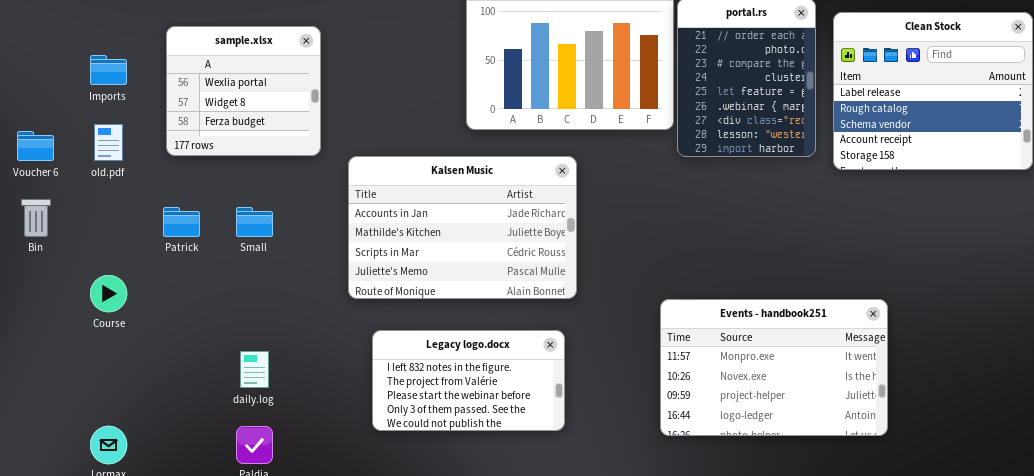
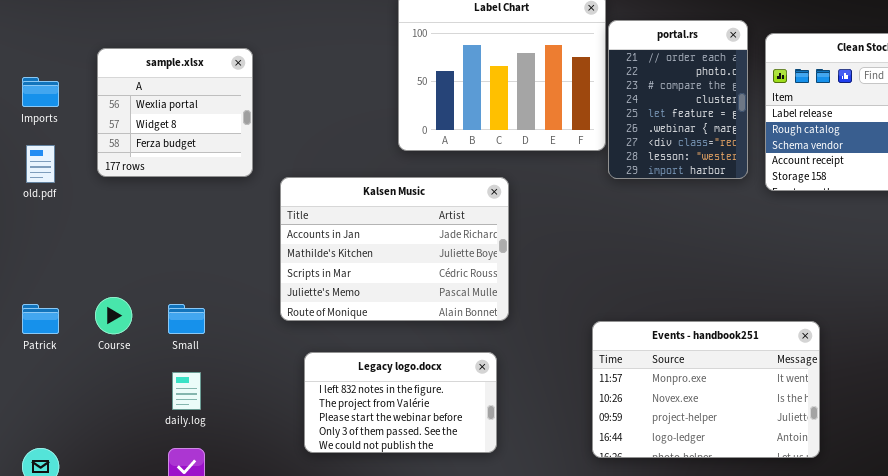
Patrick: [163,207,200,237] -> [22,304,59,334], moved
Small: [236,207,273,237] -> [168,304,205,334], moved
Course: [90,275,127,312] -> [95,297,132,334], moved

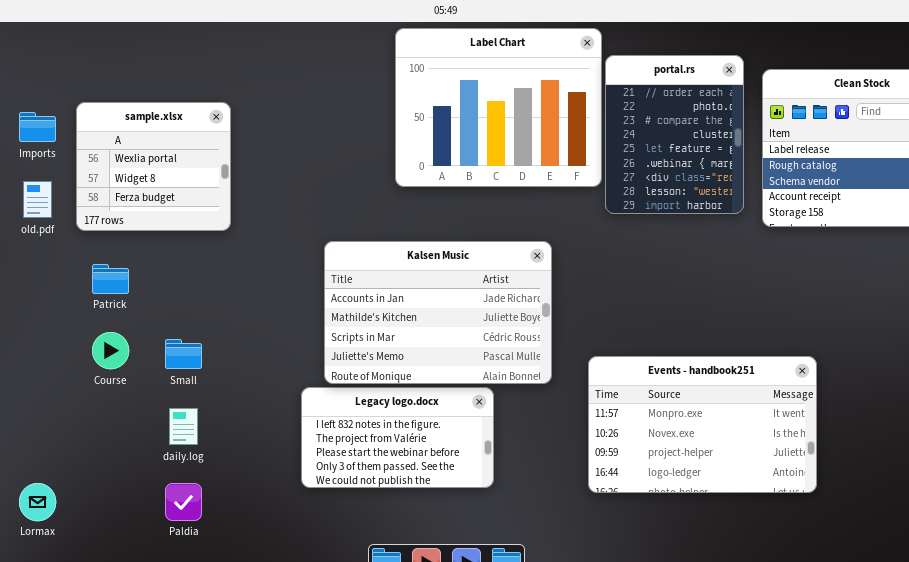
sample.xlsx: [97,48,253,177] -> [76,102,231,231], moved
Kalsen Music: [280,177,509,321] -> [324,241,552,384], moved
Patrick: [22,304,59,334] -> [92,264,129,294], moved

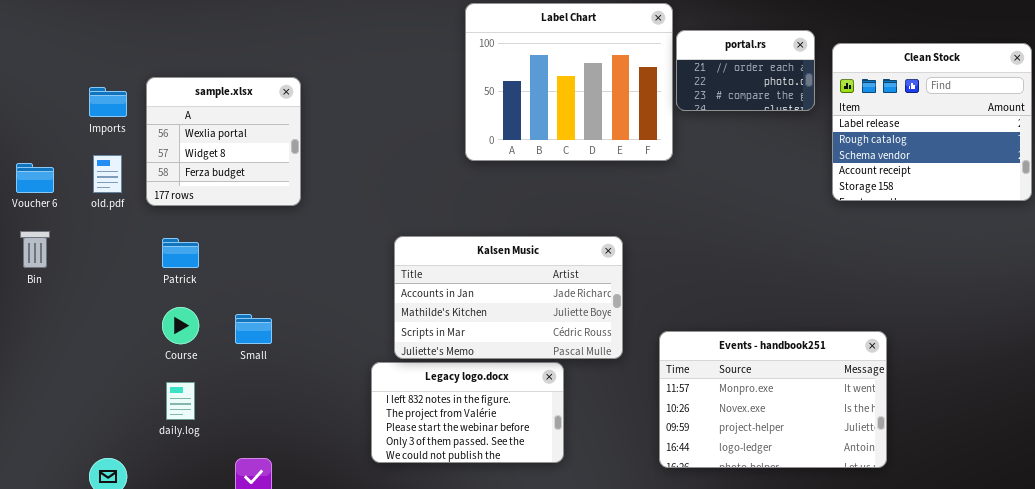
portal.rs: [605,55,744,214] -> [676,30,815,111], resized
Kalsen Music: [324,241,552,384] -> [394,236,623,359], resized
daily.log: [169,408,198,445] -> [166,382,195,420], moved

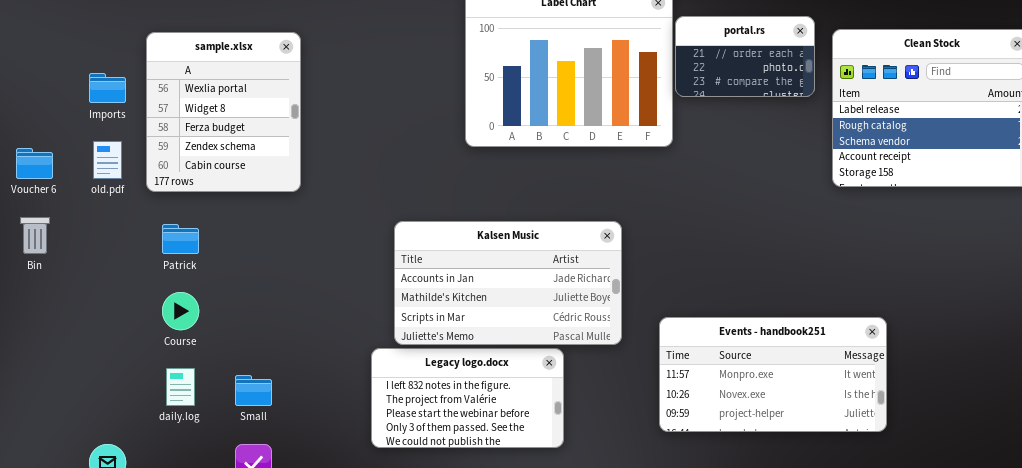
sample.xlsx: [146,77,301,206] -> [146,32,301,192], resized
Small: [235,314,272,344] -> [235,375,272,406], moved
Events - handbook251: [659,331,887,468] -> [659,317,887,432], resized

